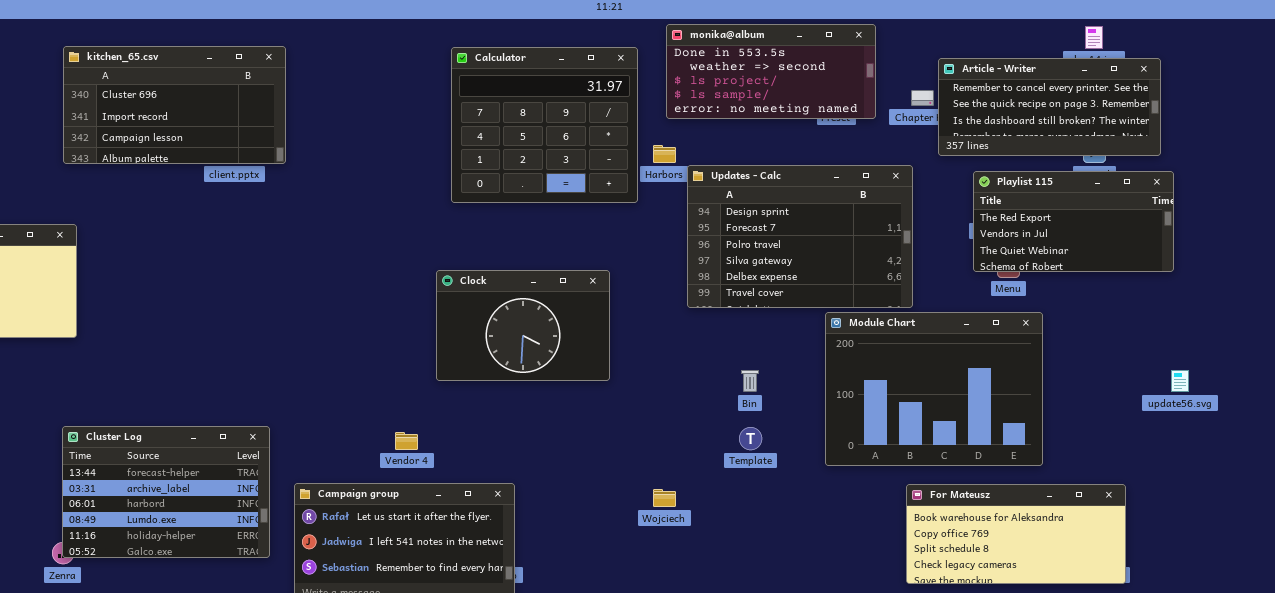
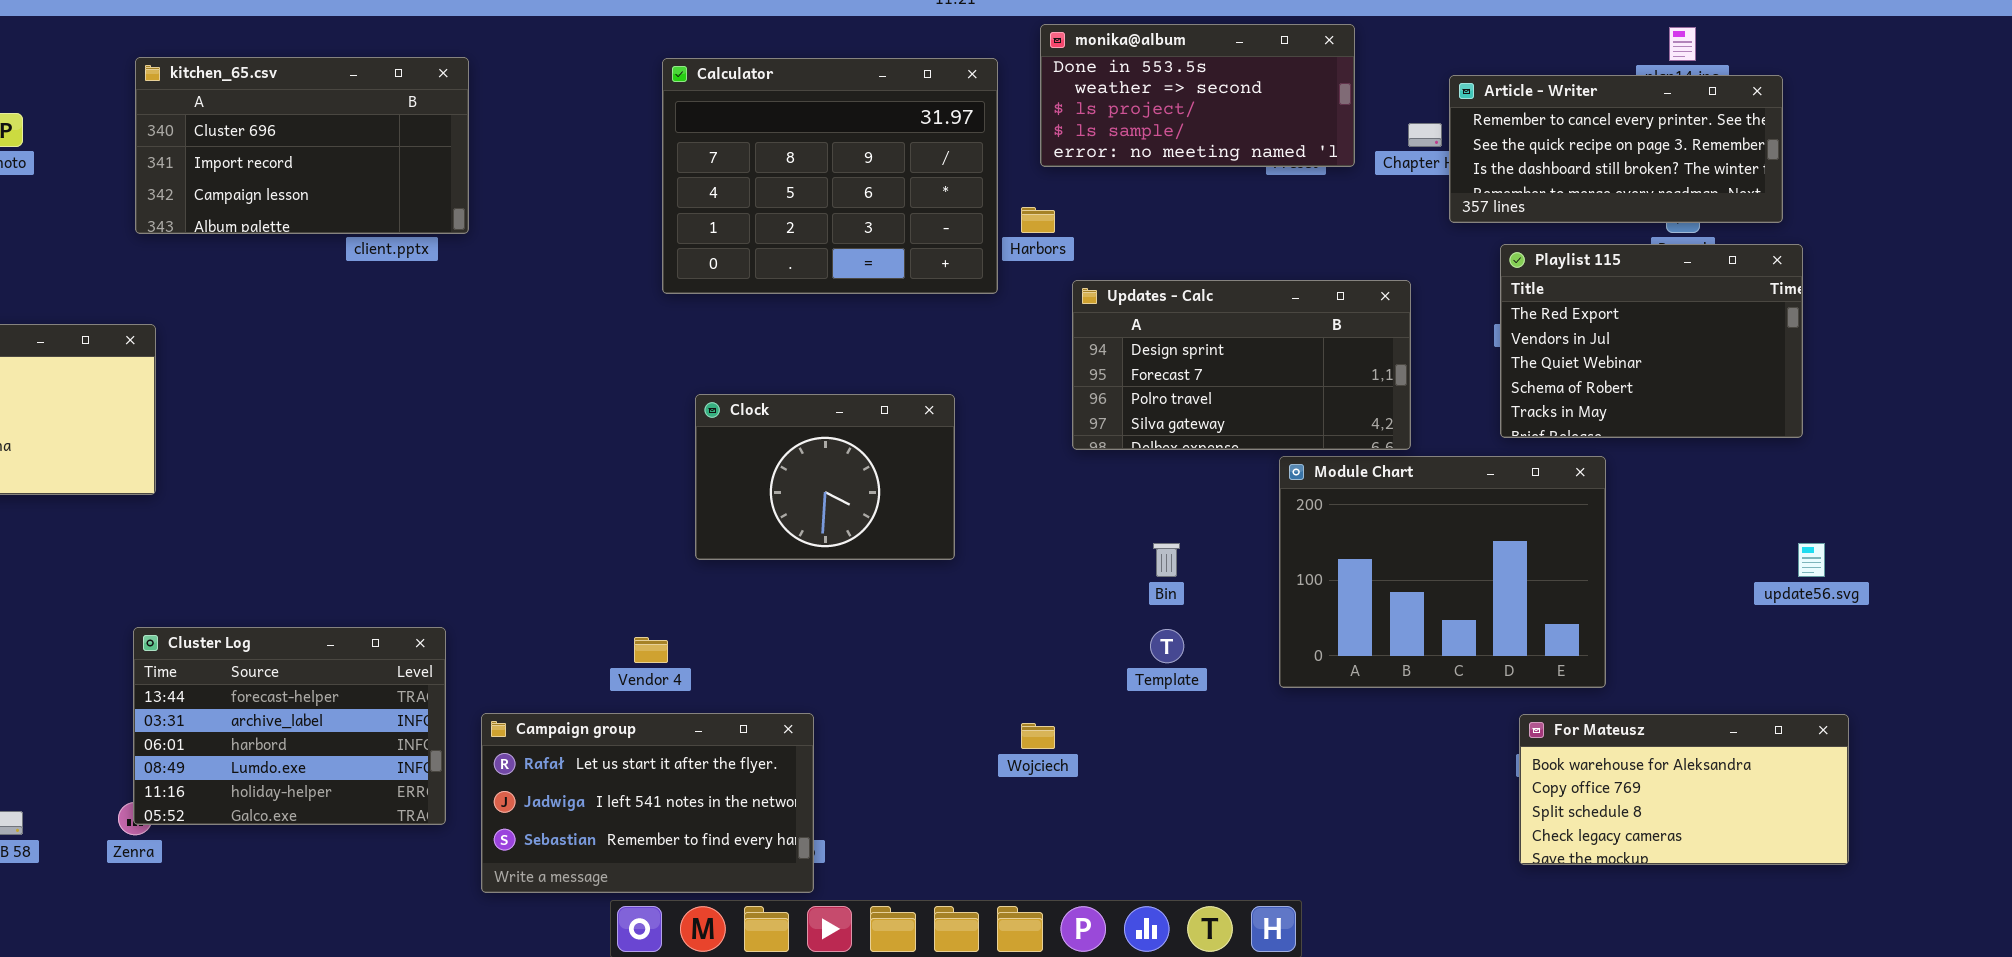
Calculator: [451,47,638,203] -> [662,58,998,294], resized
Updates - Calc: [687,165,913,308] -> [1072,280,1411,450], resized
Playlist 115: [973,171,1174,272] -> [1500,244,1803,438], resized
For Mateusz: [906,484,1126,584] -> [1519,714,1849,865], moved

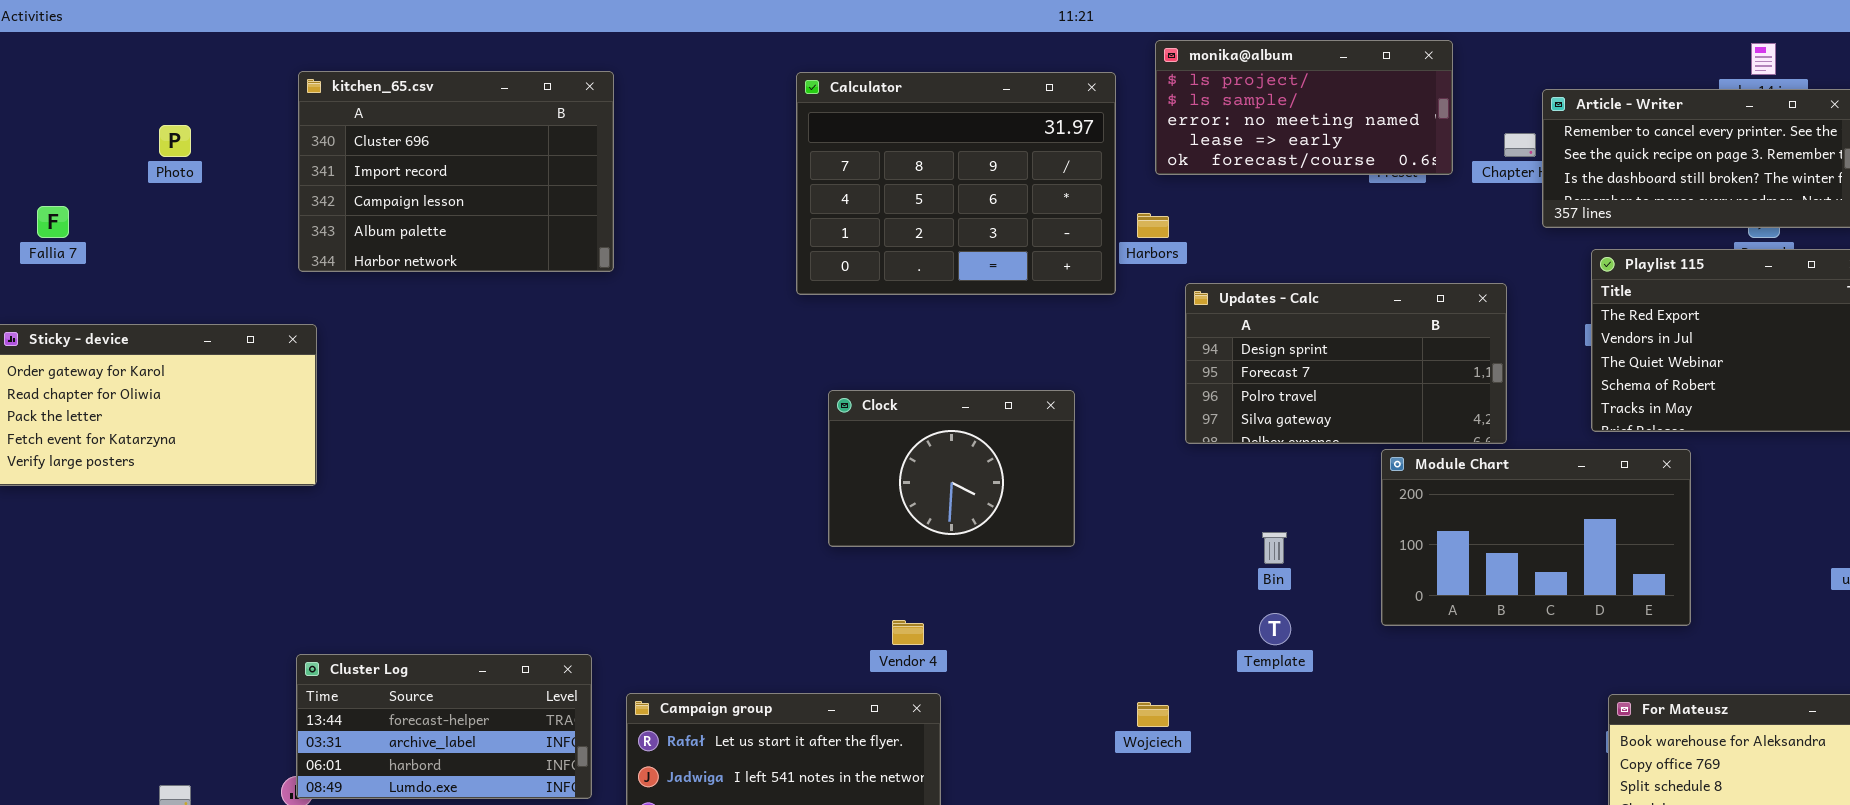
monika@album: [1040,24,1355,167] -> [1155,40,1453,175], scrolled down 2 rows
kitchen_65.csv: [135,57,469,234] -> [298,71,614,272], resized
Module Chart: [1279,456,1606,688] -> [1381,449,1691,626], resized
Cluster Log: [133,627,446,825] -> [296,654,592,799], resized
Vendor 4: [634,637,668,663] -> [892,620,924,645], moved

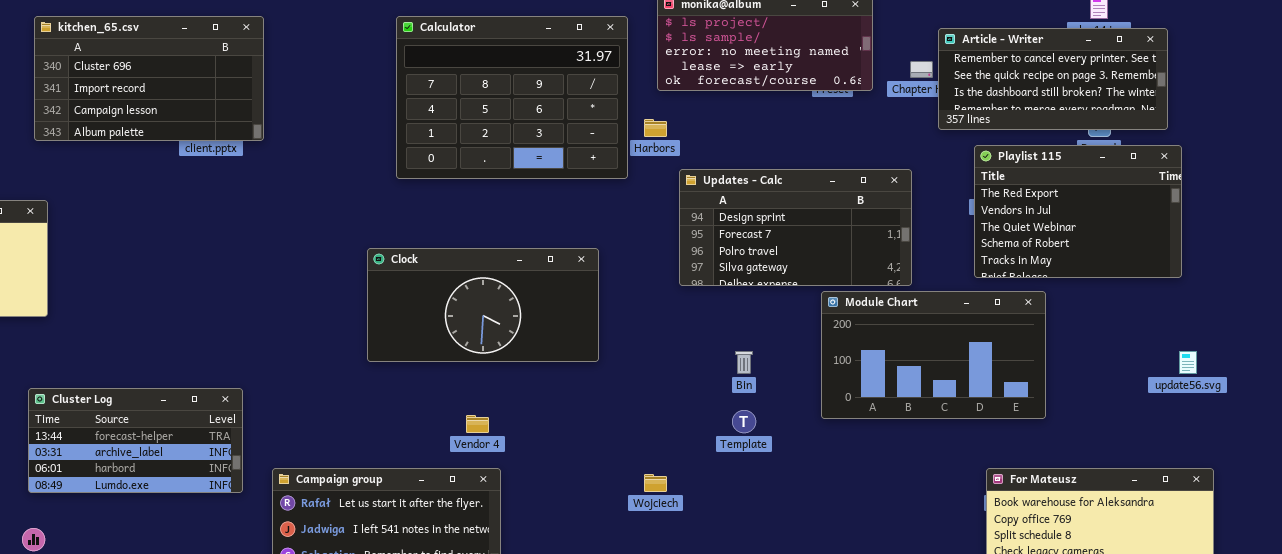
kitchen_65.csv: [298,71,614,272] -> [34,16,264,141], resized
Clock: [828,390,1075,547] -> [367,248,599,362], resized
Cluster Log: [296,654,592,799] -> [28,388,243,493], moved

